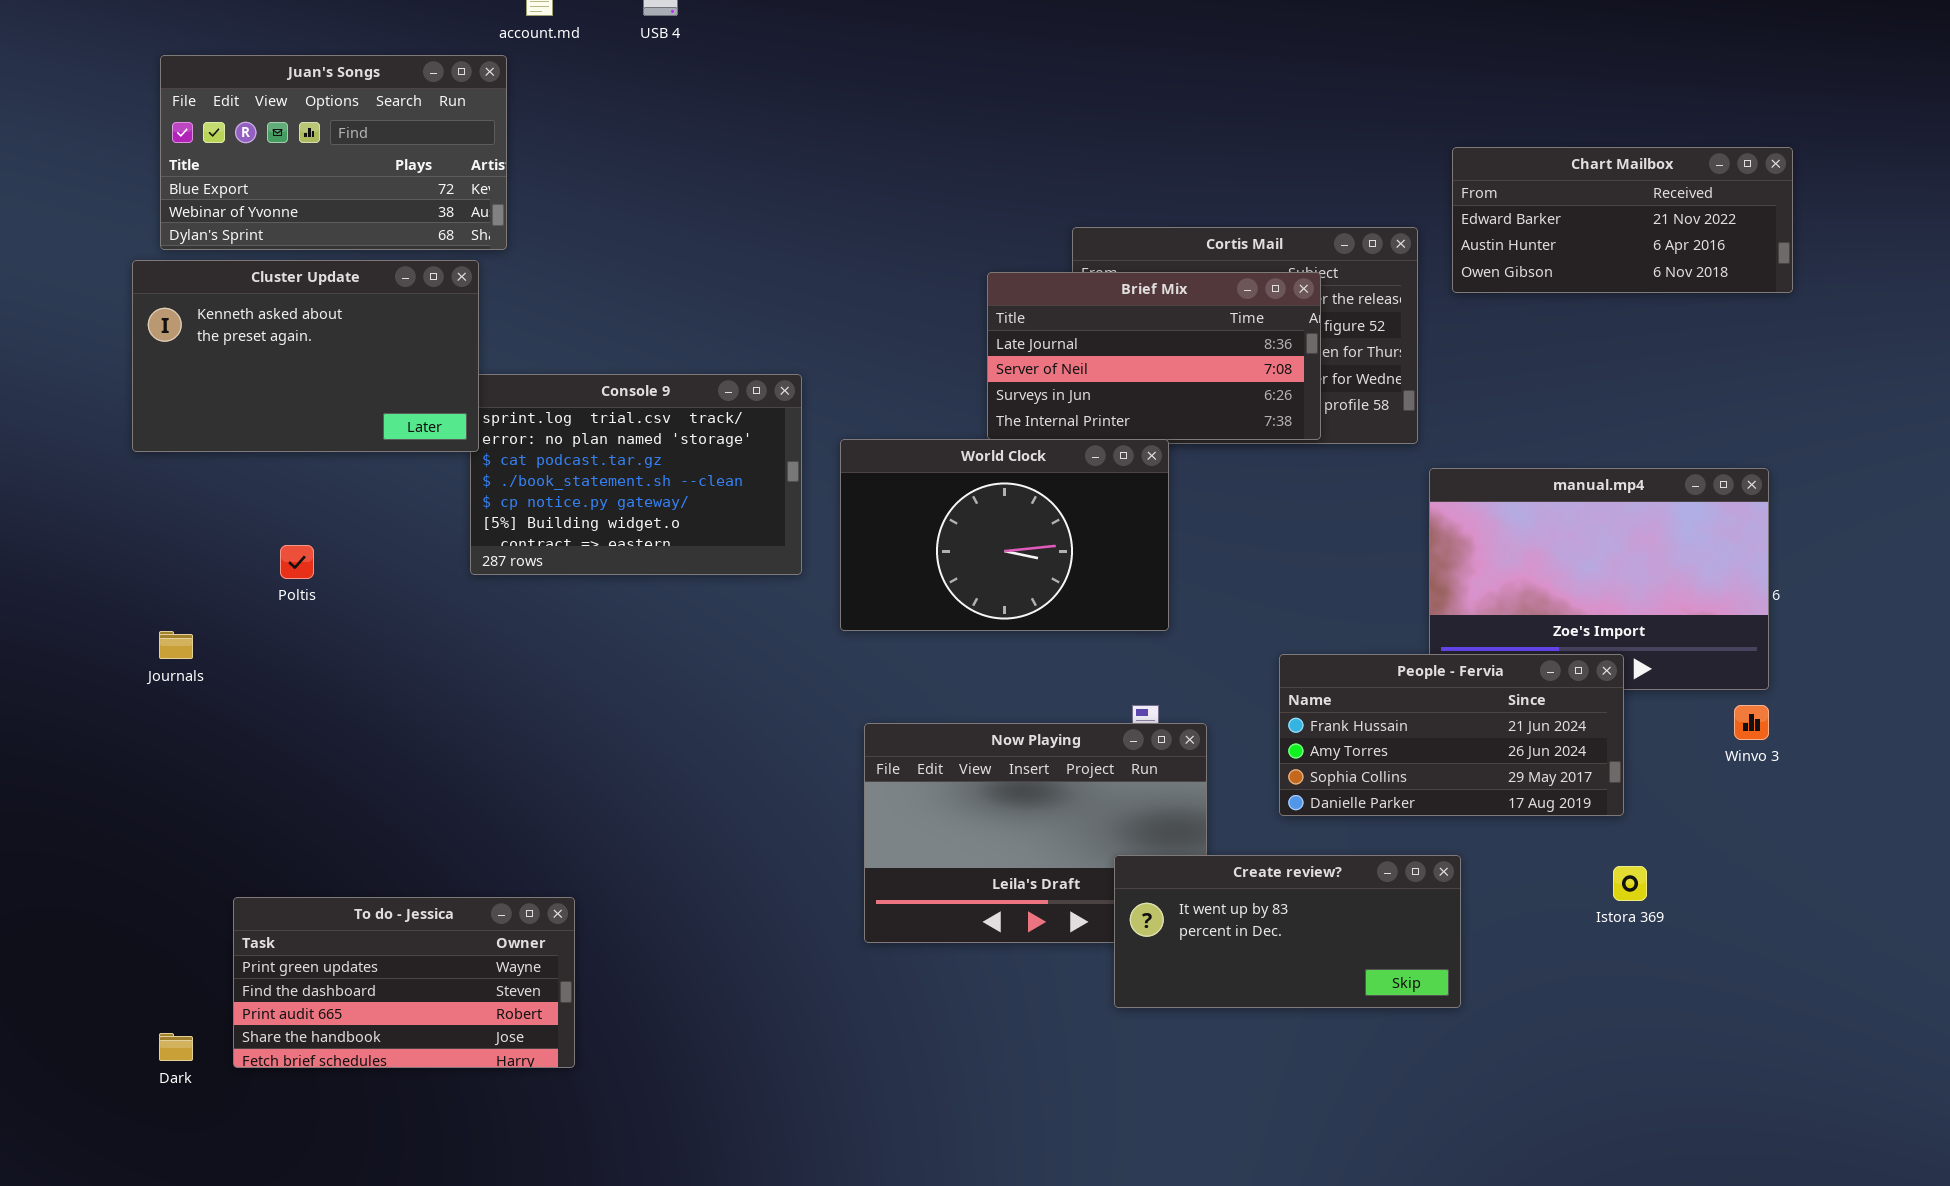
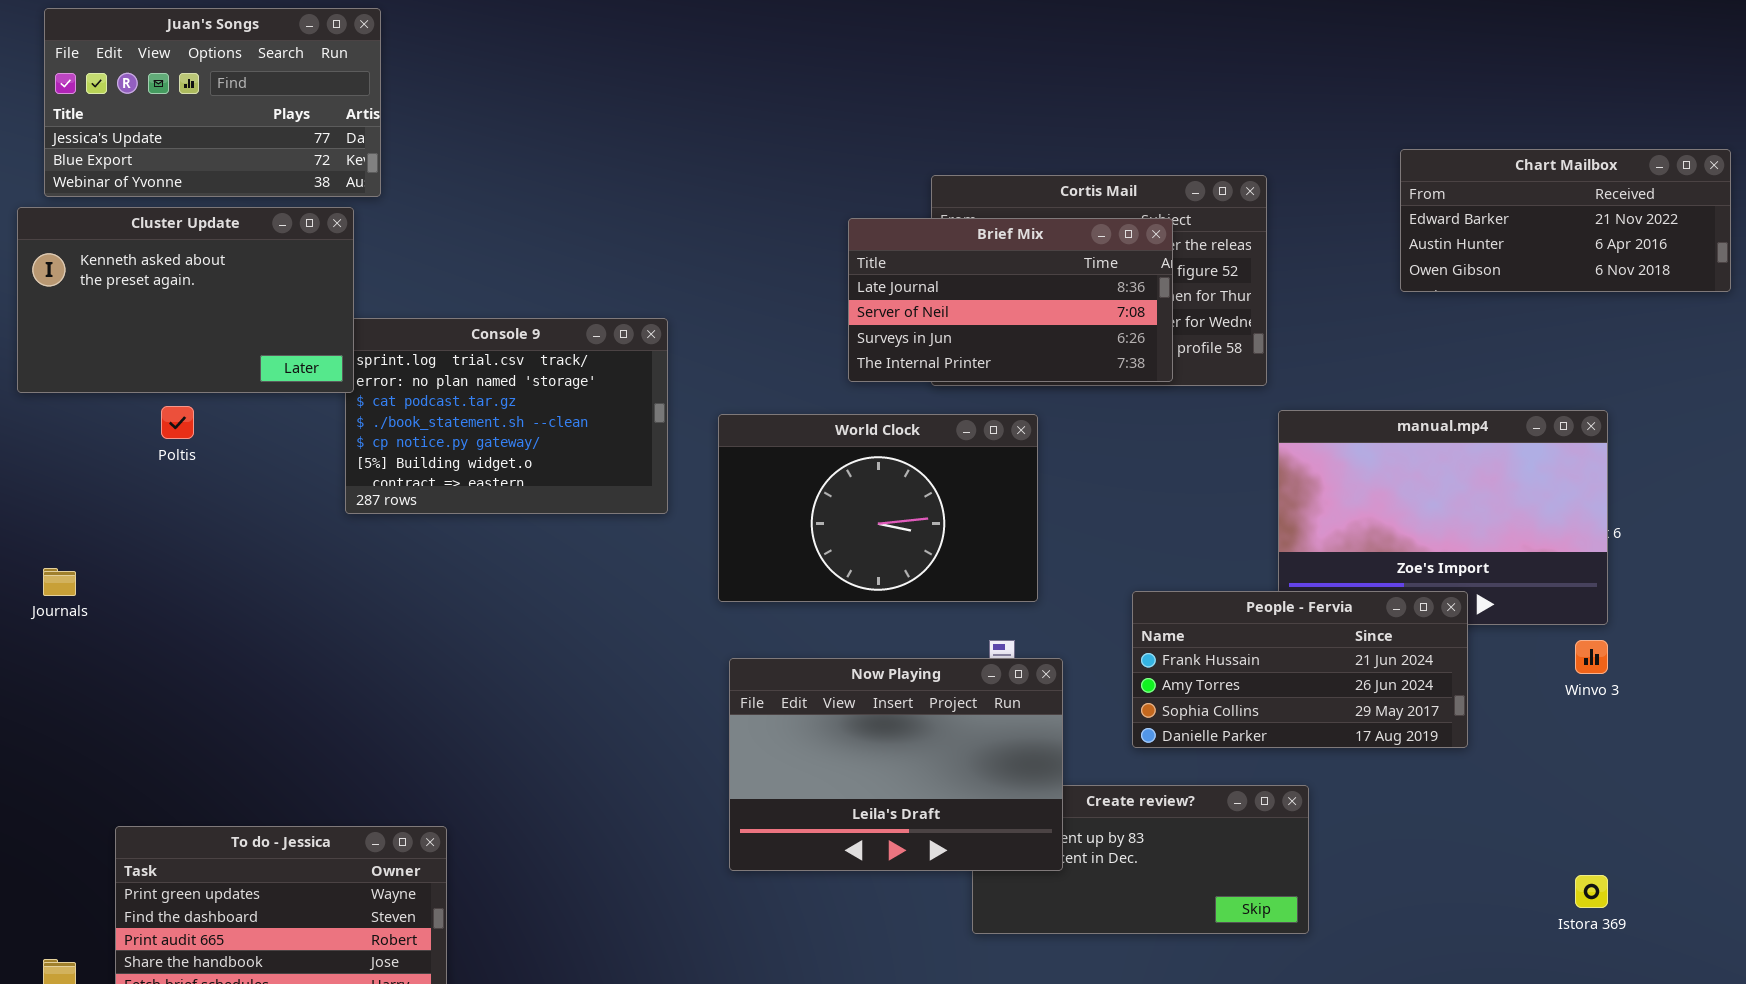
Juan's Songs: [160,55,507,250] -> [44,8,381,197], scrolled up 1 row
Chart Mailbox: [1452,147,1793,293] -> [1400,149,1731,292], moved
World Clock: [840,439,1169,631] -> [718,414,1038,602], moved
Poltis: [280,545,314,579] -> [161,406,194,439], moved
Now Playing: [864,723,1207,943] -> [729,658,1063,871], raised
Istora 369: [1613,866,1647,901] -> [1575,875,1608,908], moved

